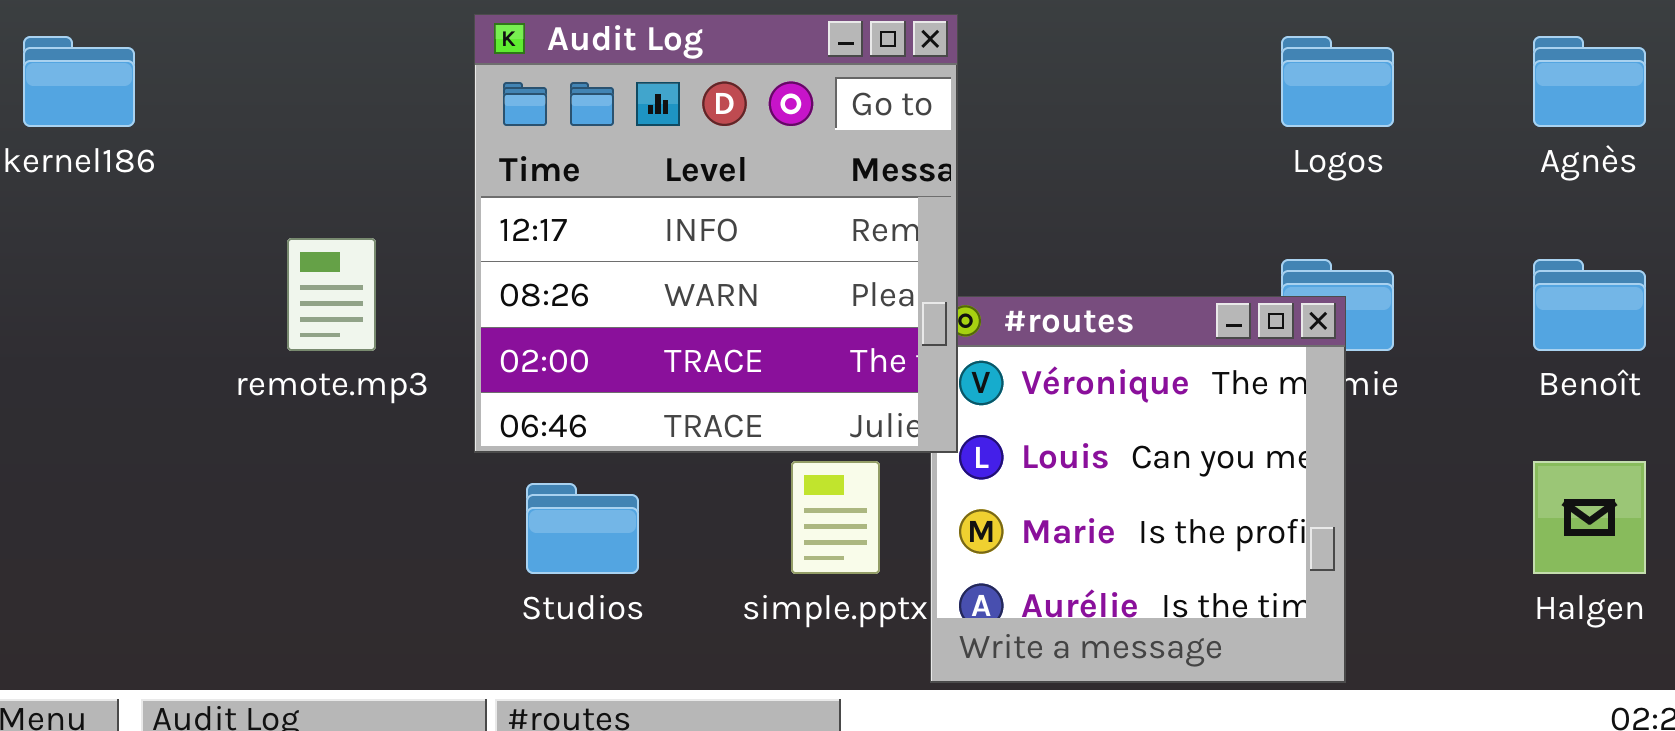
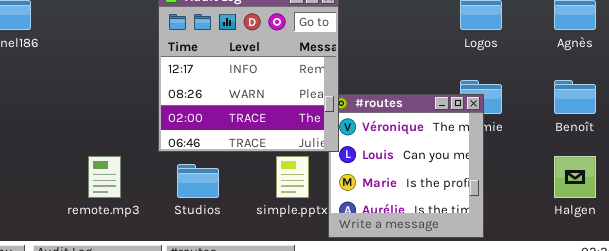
remote.mp3: [287,238,376,351] -> [88,156,121,198], moved

